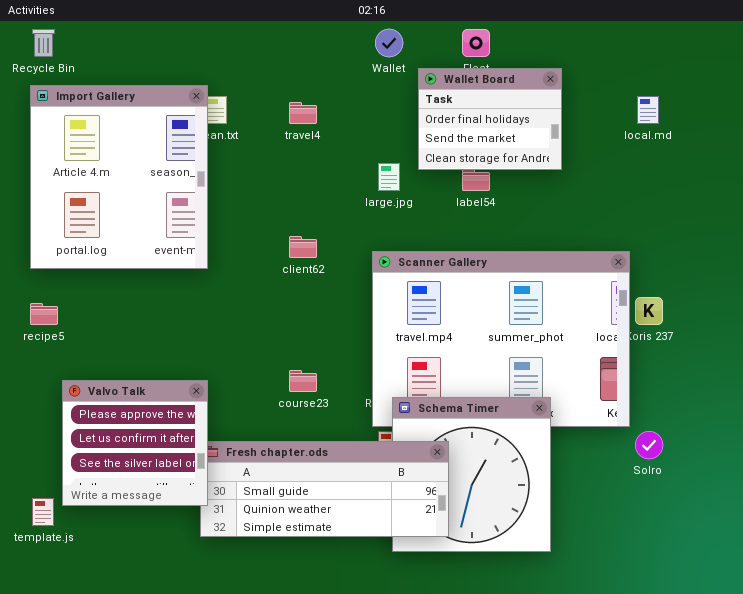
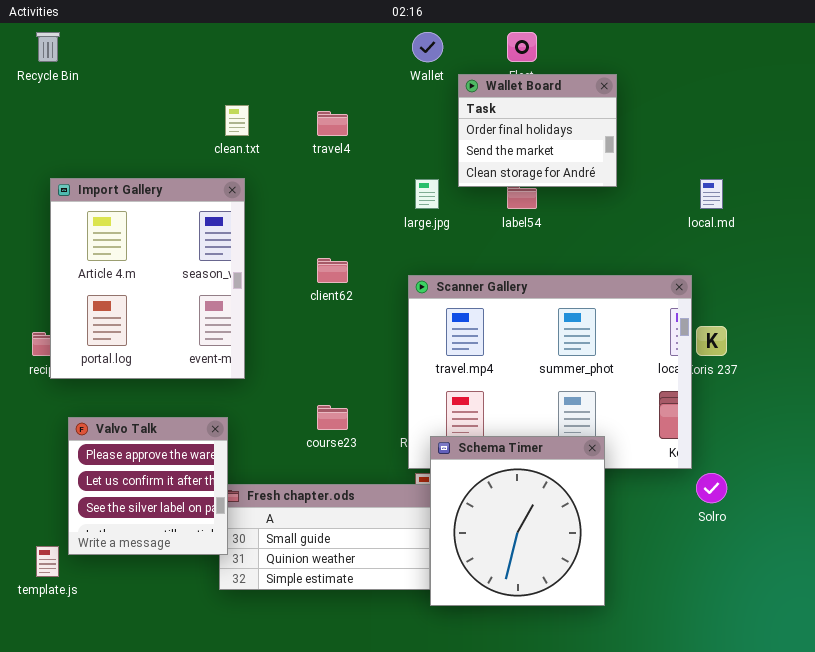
Import Gallery: [30,85,208,269] -> [50,178,245,379], moved
local.md: [637,96,659,124] -> [700,179,723,209], moved
Schema Timer: [392,397,551,552] -> [430,436,605,606], raised

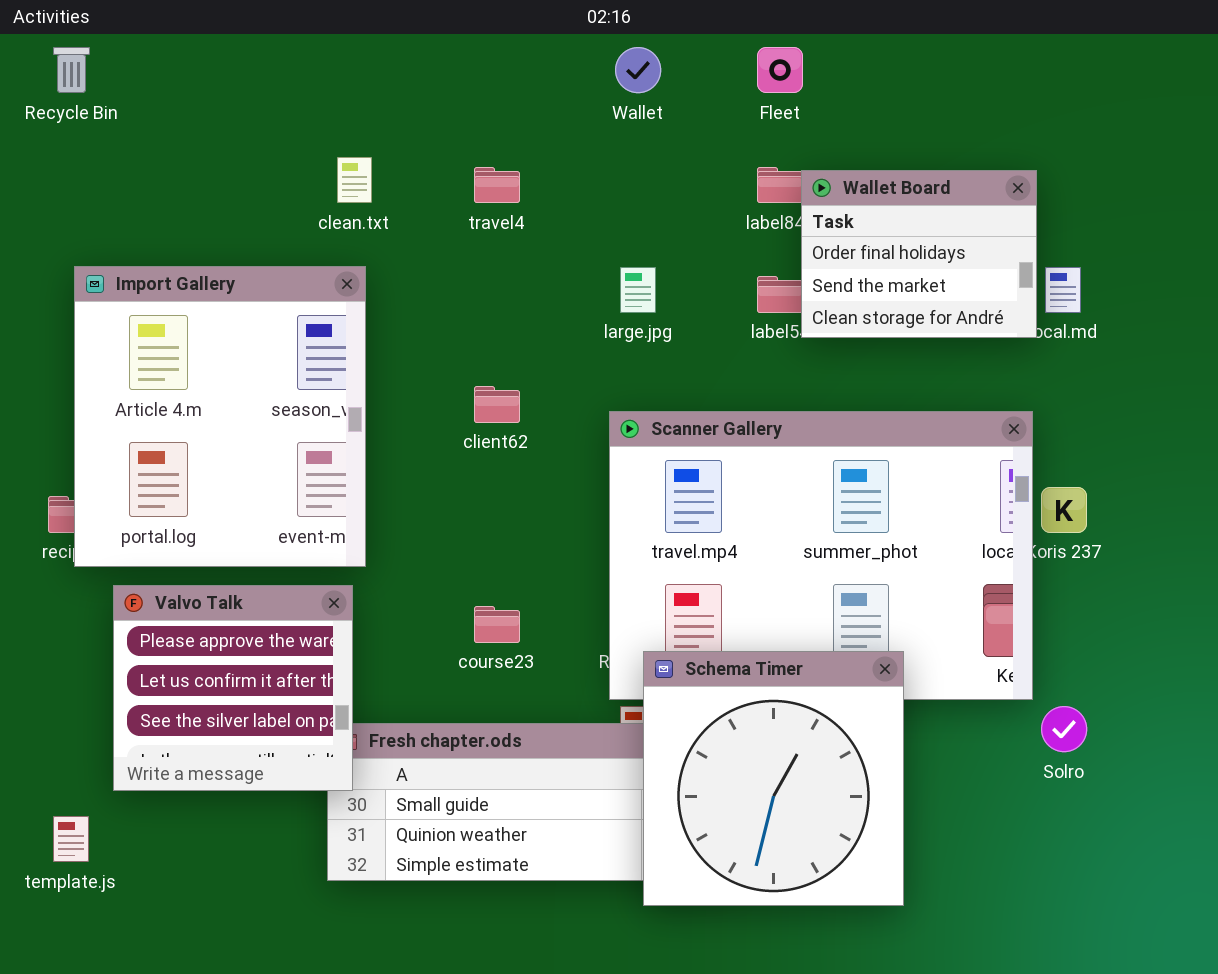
Wallet Board: [458,74,617,187] -> [801,170,1037,338], moved
Valvo Talk: [68,417,228,555] -> [113,585,353,791], moved

